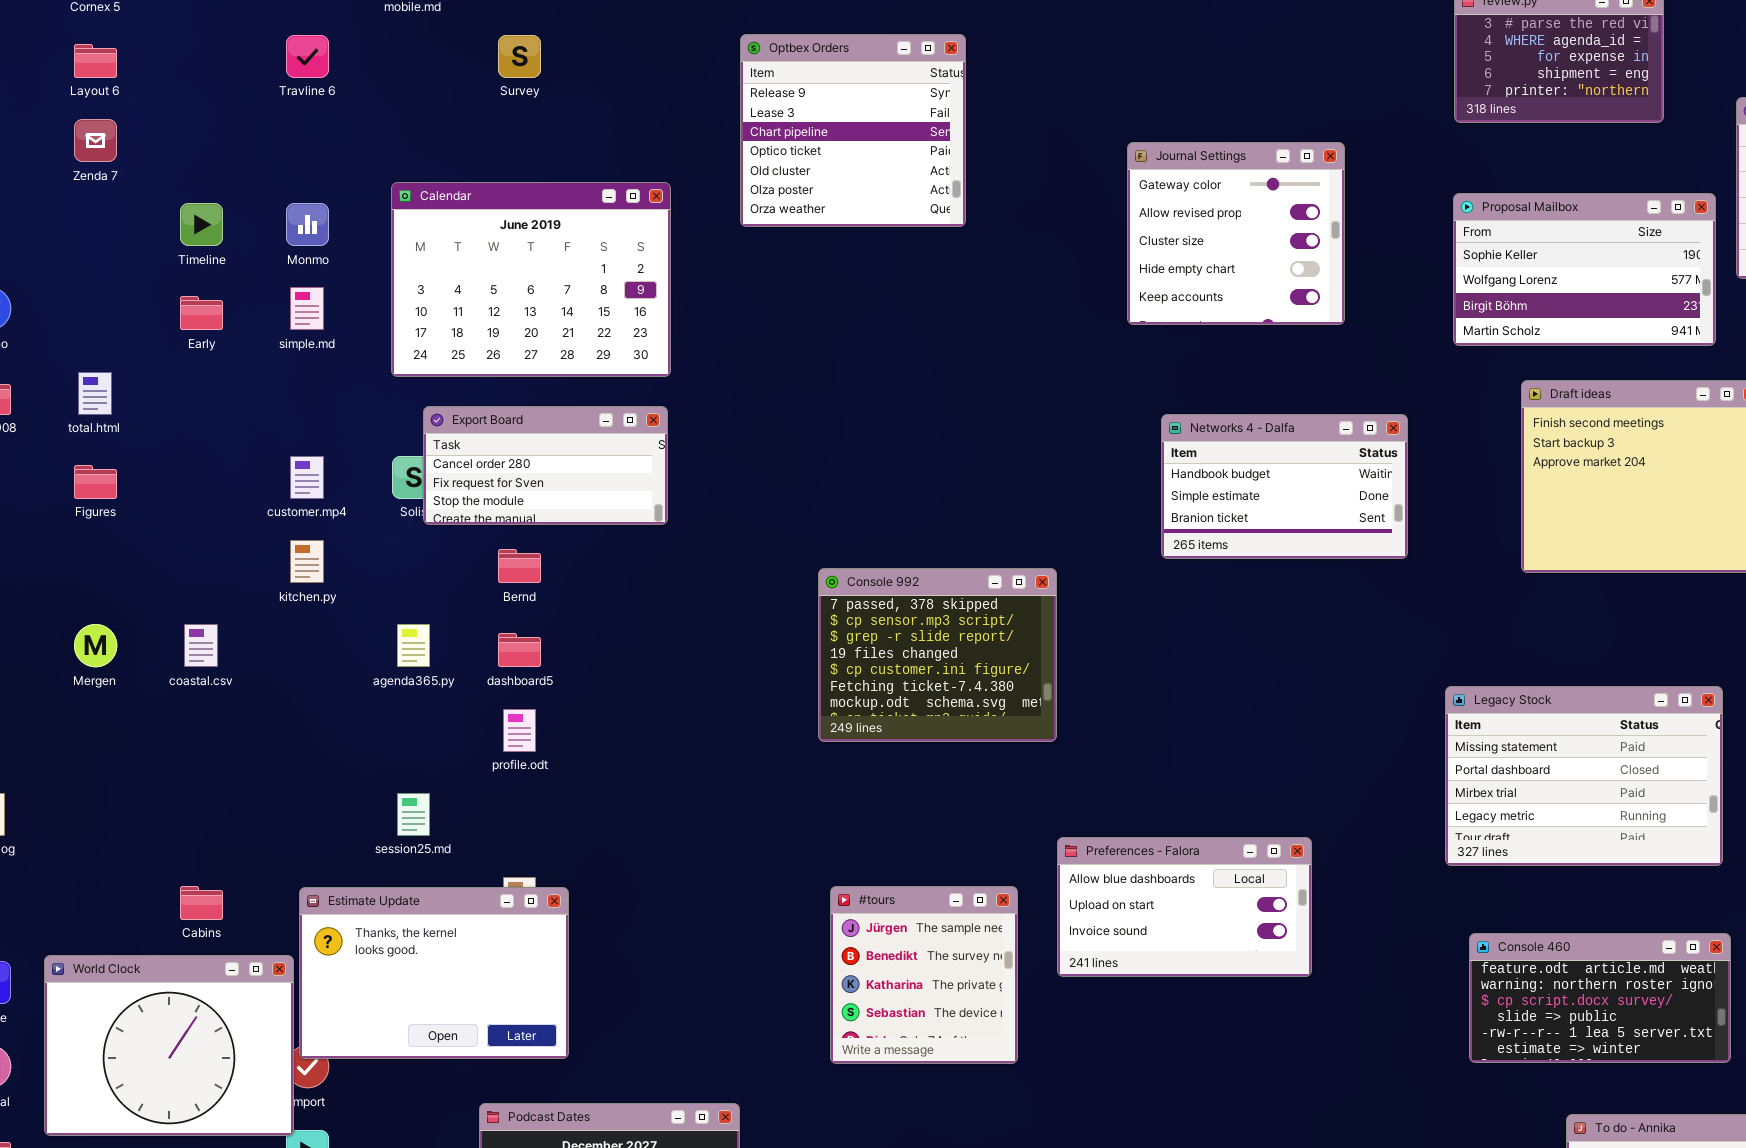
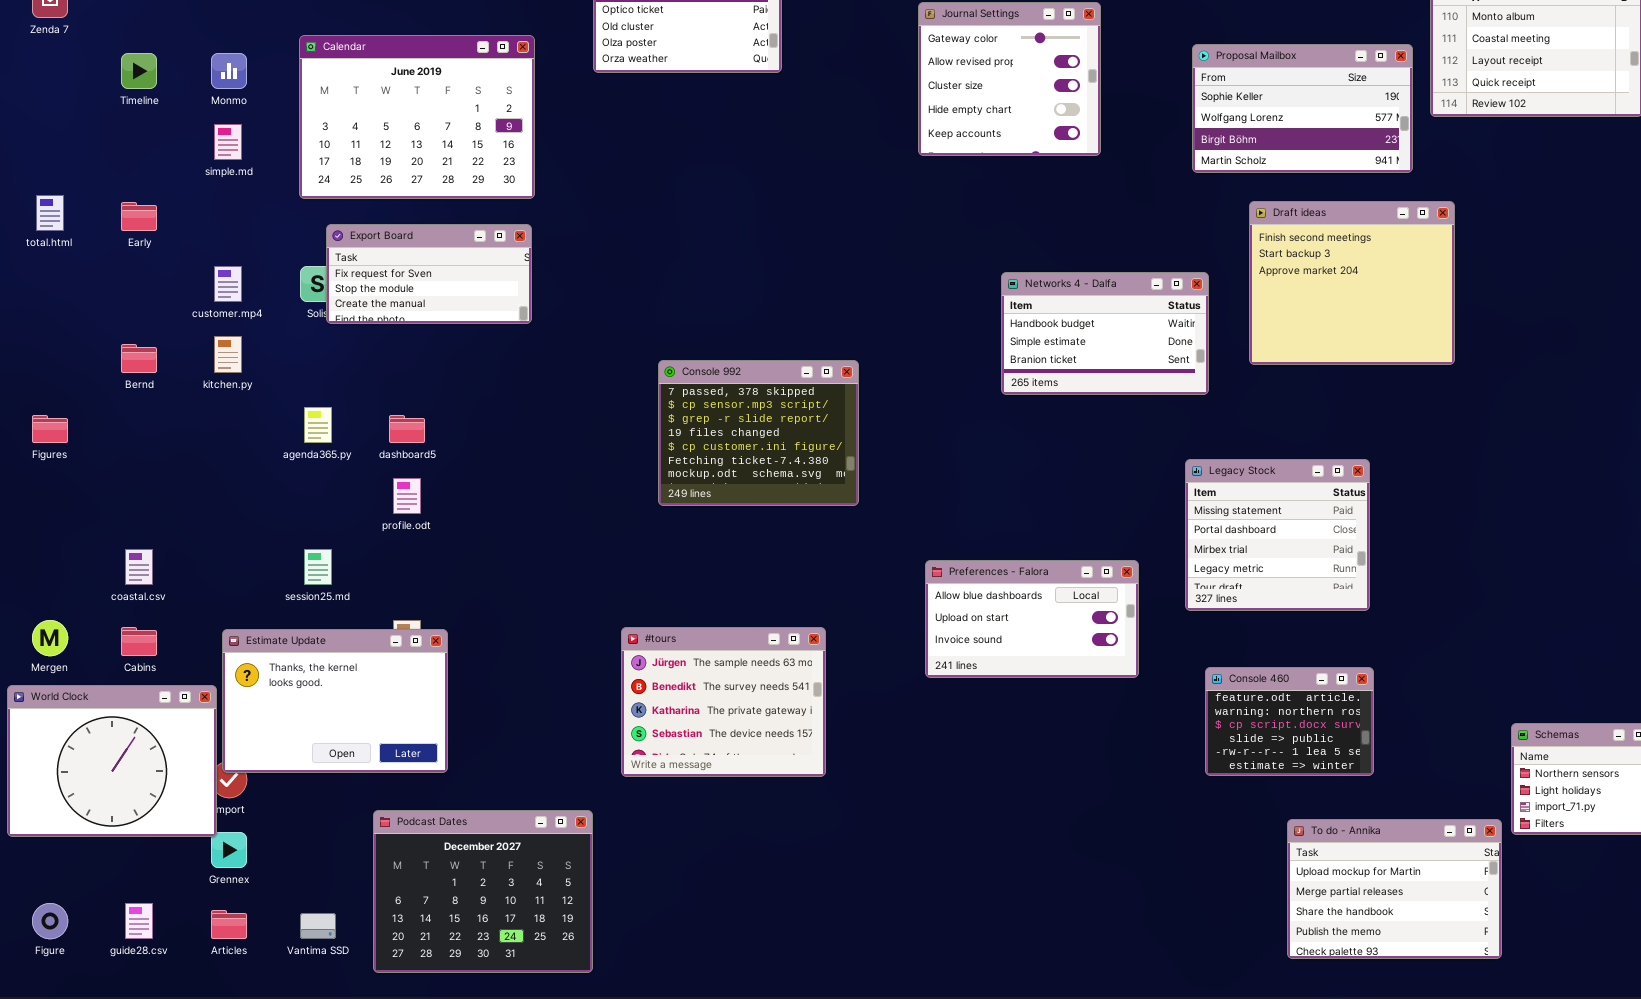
Early: [180,296,223,330] -> [121,202,157,231], moved
Export Board: [423,406,668,525] -> [326,224,532,324], scrolled down 1 row
Networks 4 - Dalfa: [1161,414,1408,559] -> [1001,272,1209,395], moved
Figures: [74,465,117,499] -> [32,415,68,443], moved
Bernd: [498,549,541,583] -> [121,344,157,373], moved
Mergen: [74,624,117,667] -> [32,620,68,656], moved
coastal.csv: [184,624,218,667] -> [125,549,153,585], moved
Legacy Stock: [1445,686,1723,866] -> [1185,459,1370,611], resized
Preferences - Falora: [1057,837,1312,977] -> [925,560,1139,678], moved
#tours: [830,886,1018,1064] -> [621,627,826,777], resized
Console 460: [1469,933,1731,1063] -> [1205,667,1374,776], resized

